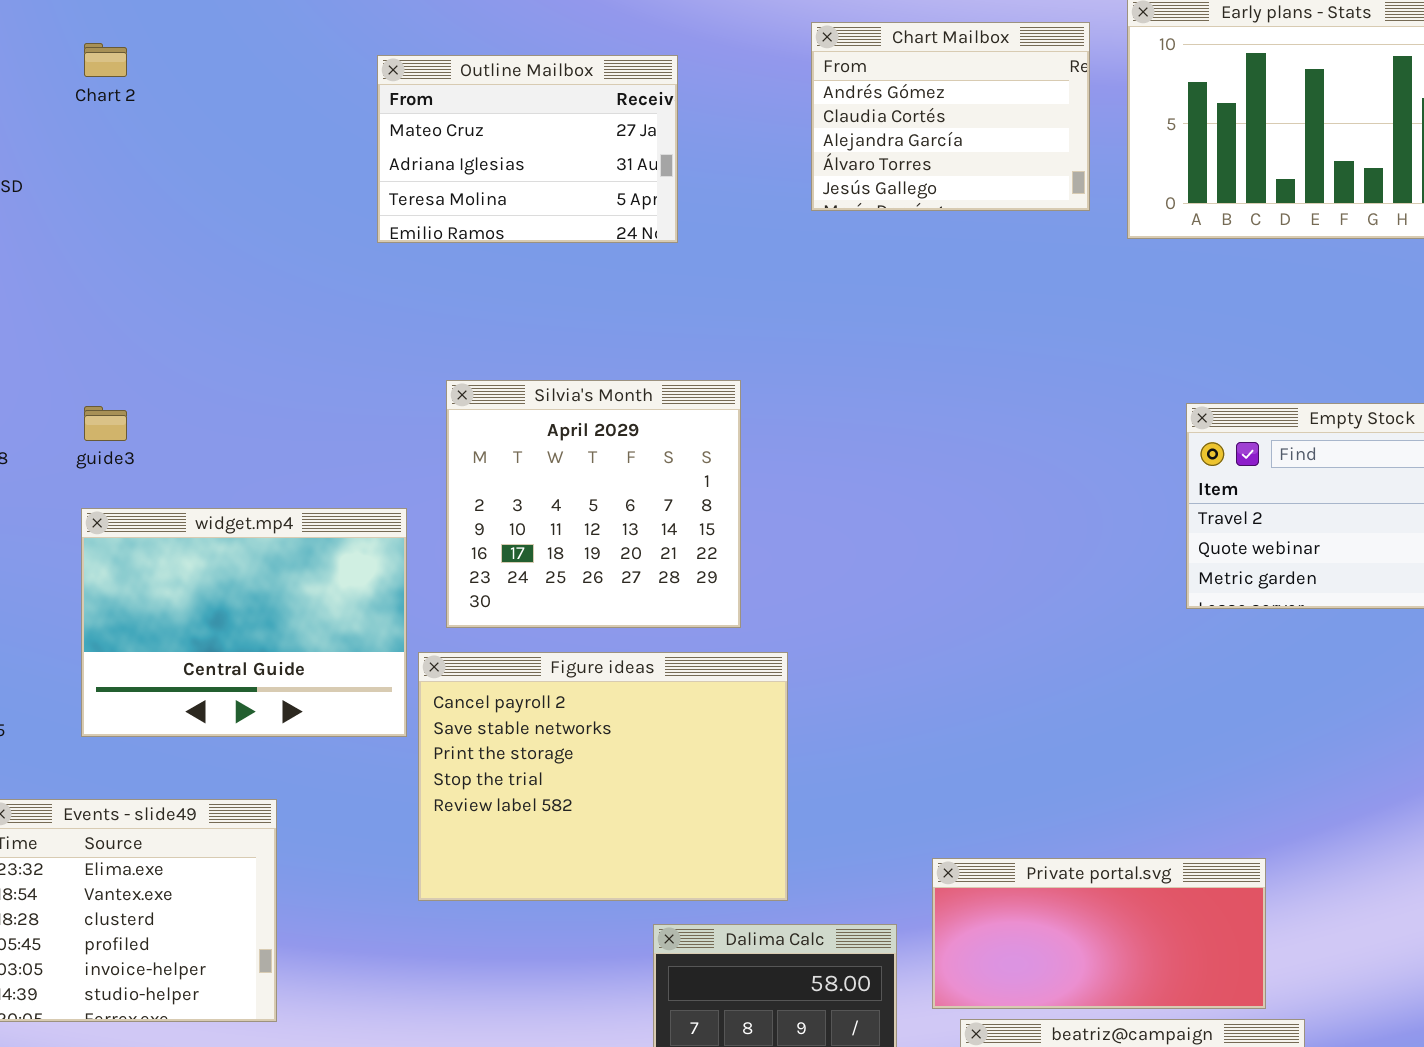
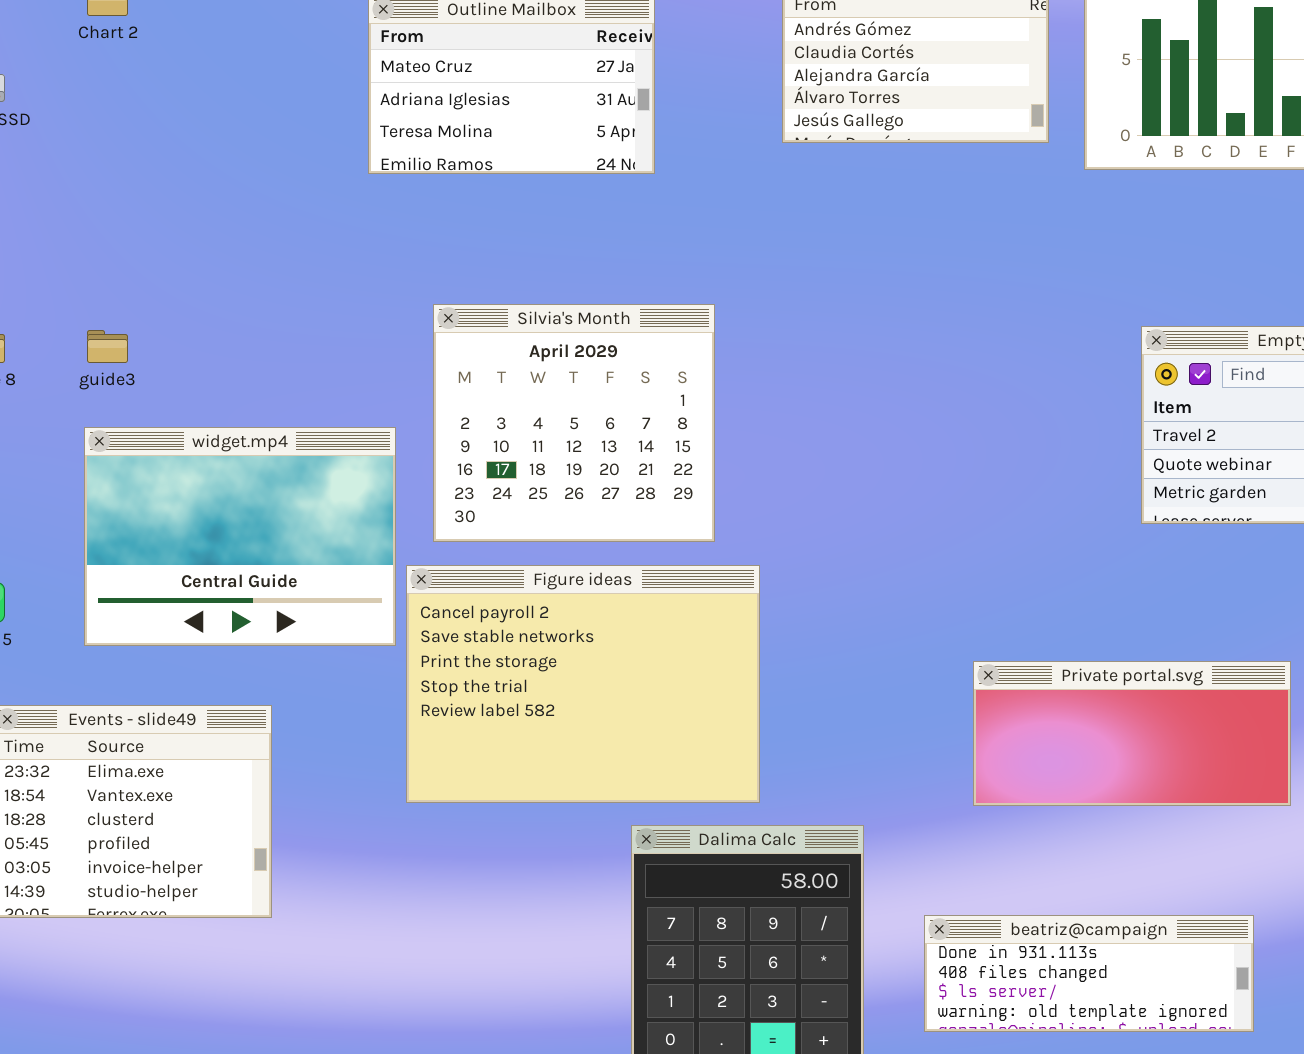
Private portal.svg: [932,858,1266,1009] -> [973,661,1291,806], moved

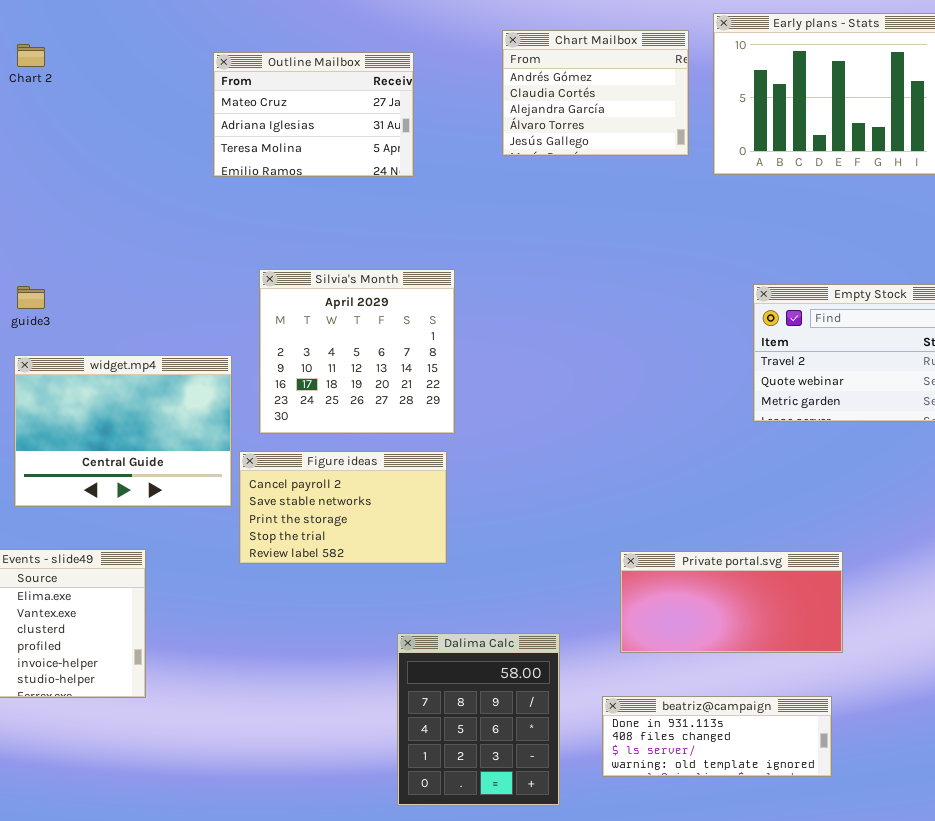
Figure ideas: [406,565,760,803] -> [239,451,447,564], resized
Private portal.svg: [973,661,1291,806] -> [620,551,843,653], moved

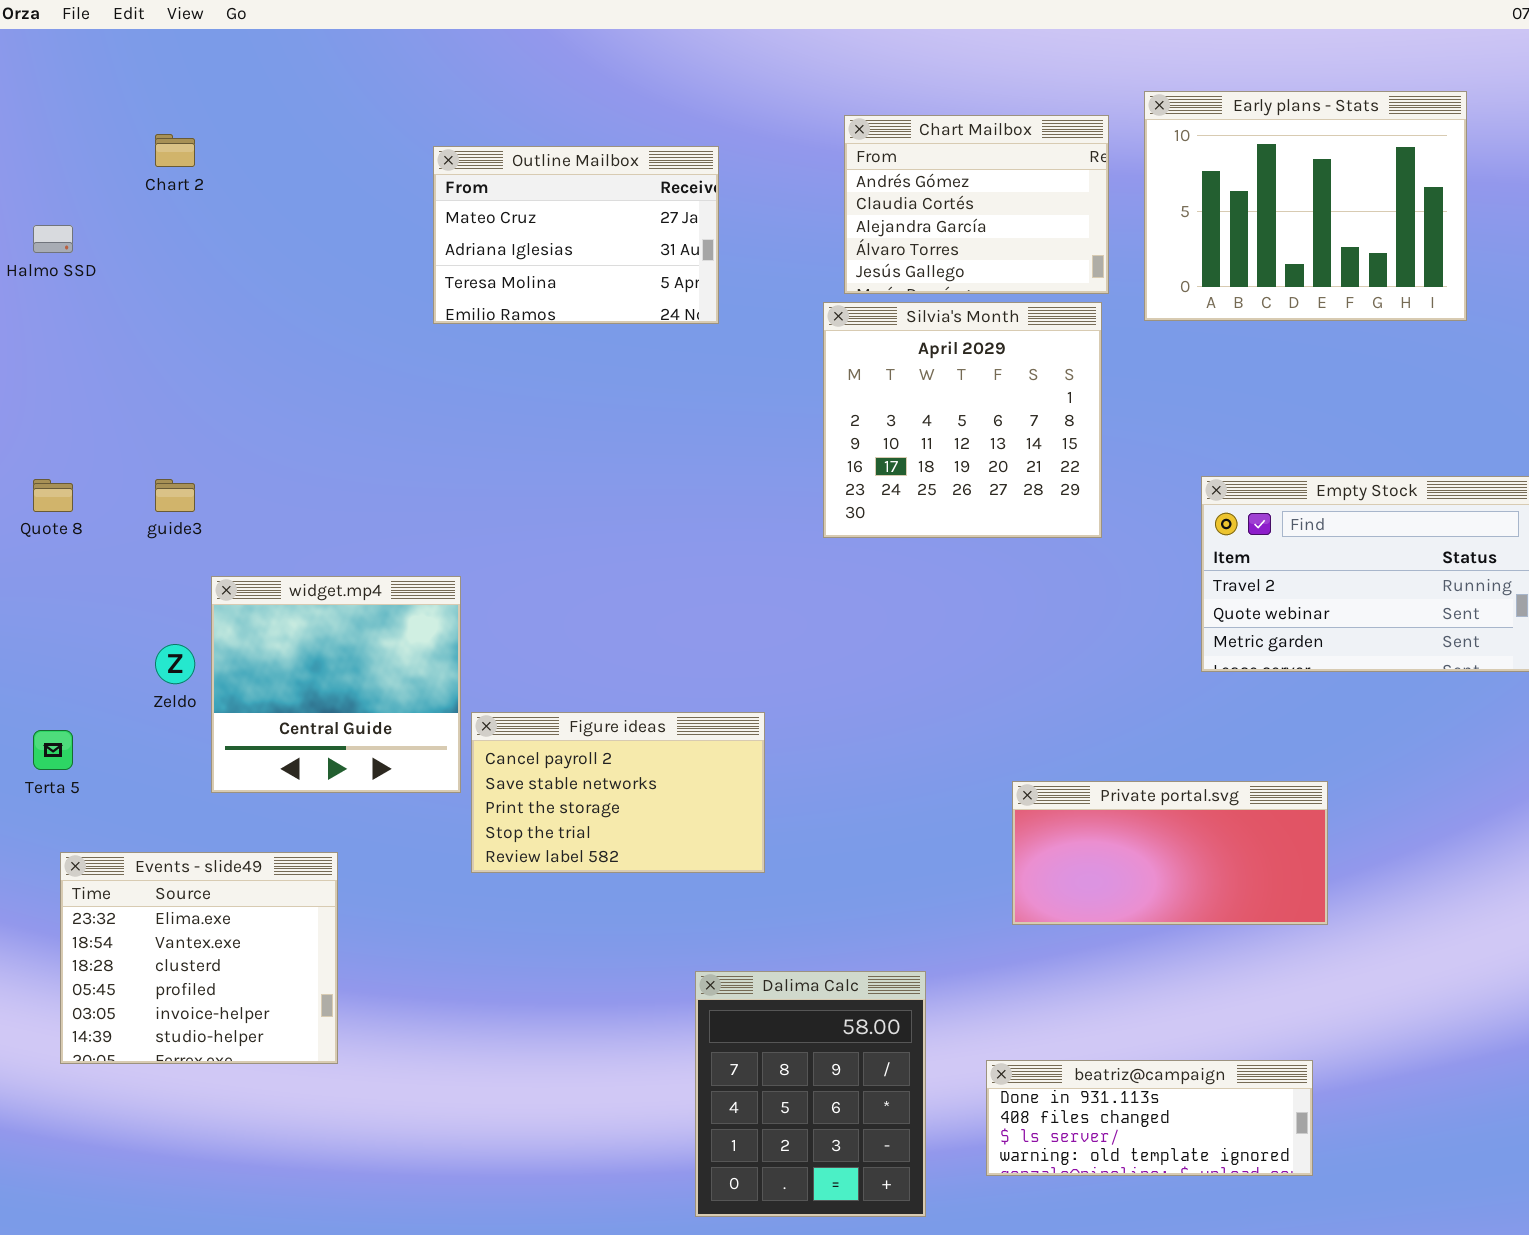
Silvia's Month: [259,269,455,434] -> [823,302,1102,538], moved
widget.mp4: [14,355,232,507] -> [211,576,461,793], resized
Private portal.svg: [620,551,843,653] -> [1012,781,1328,925], moved

